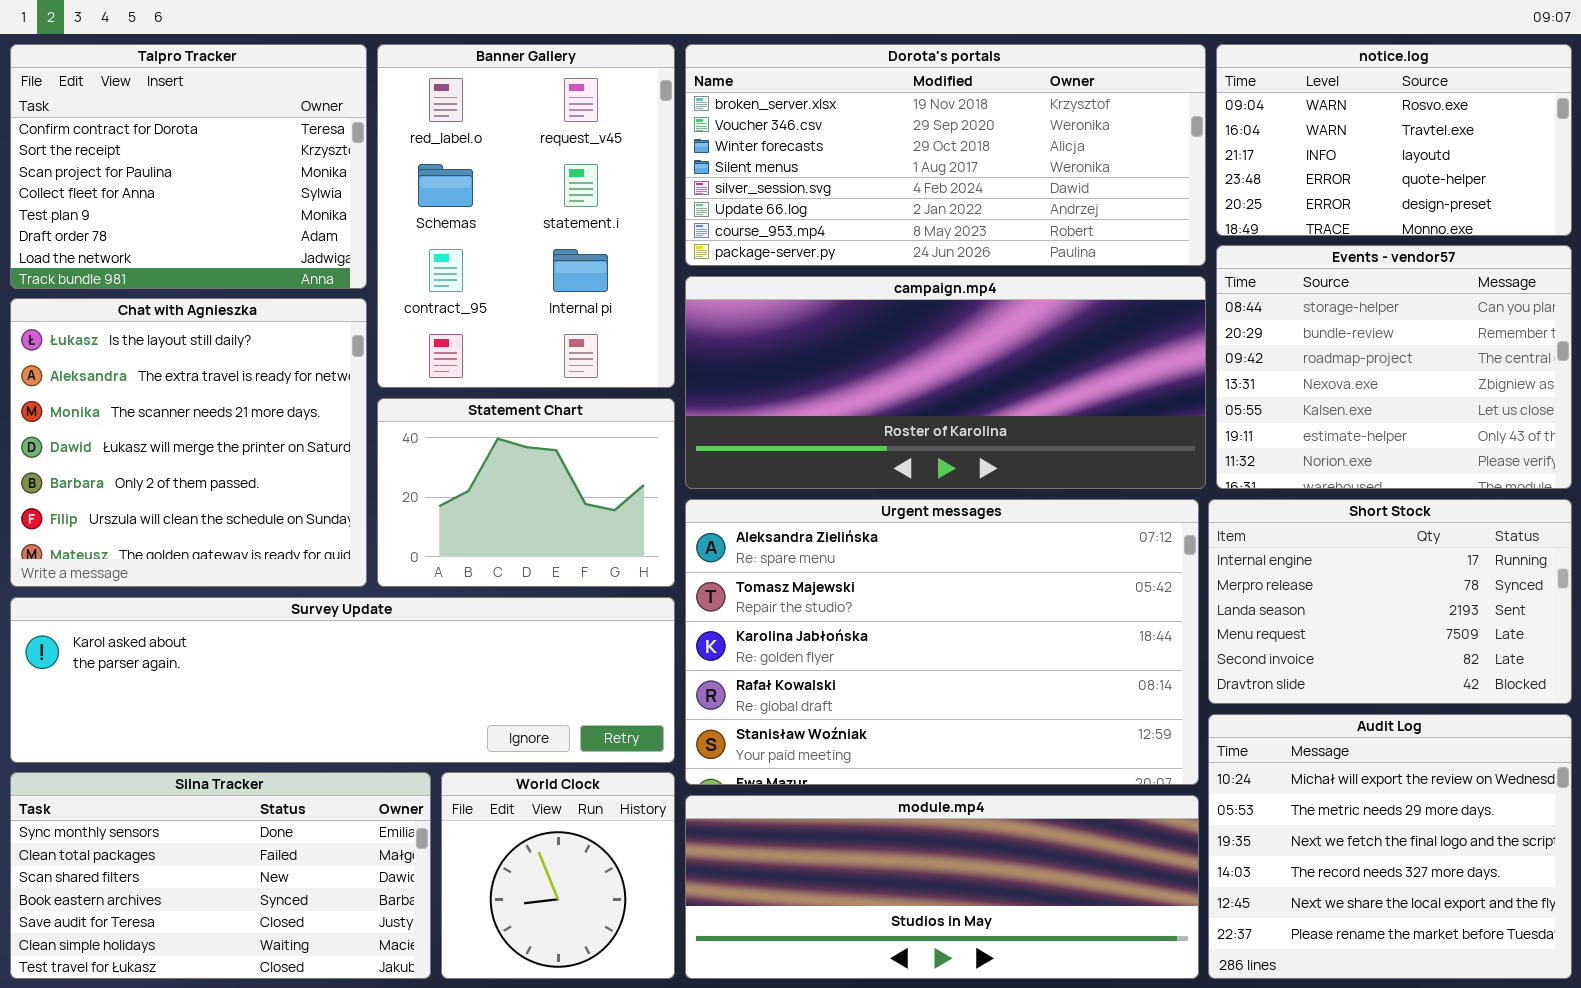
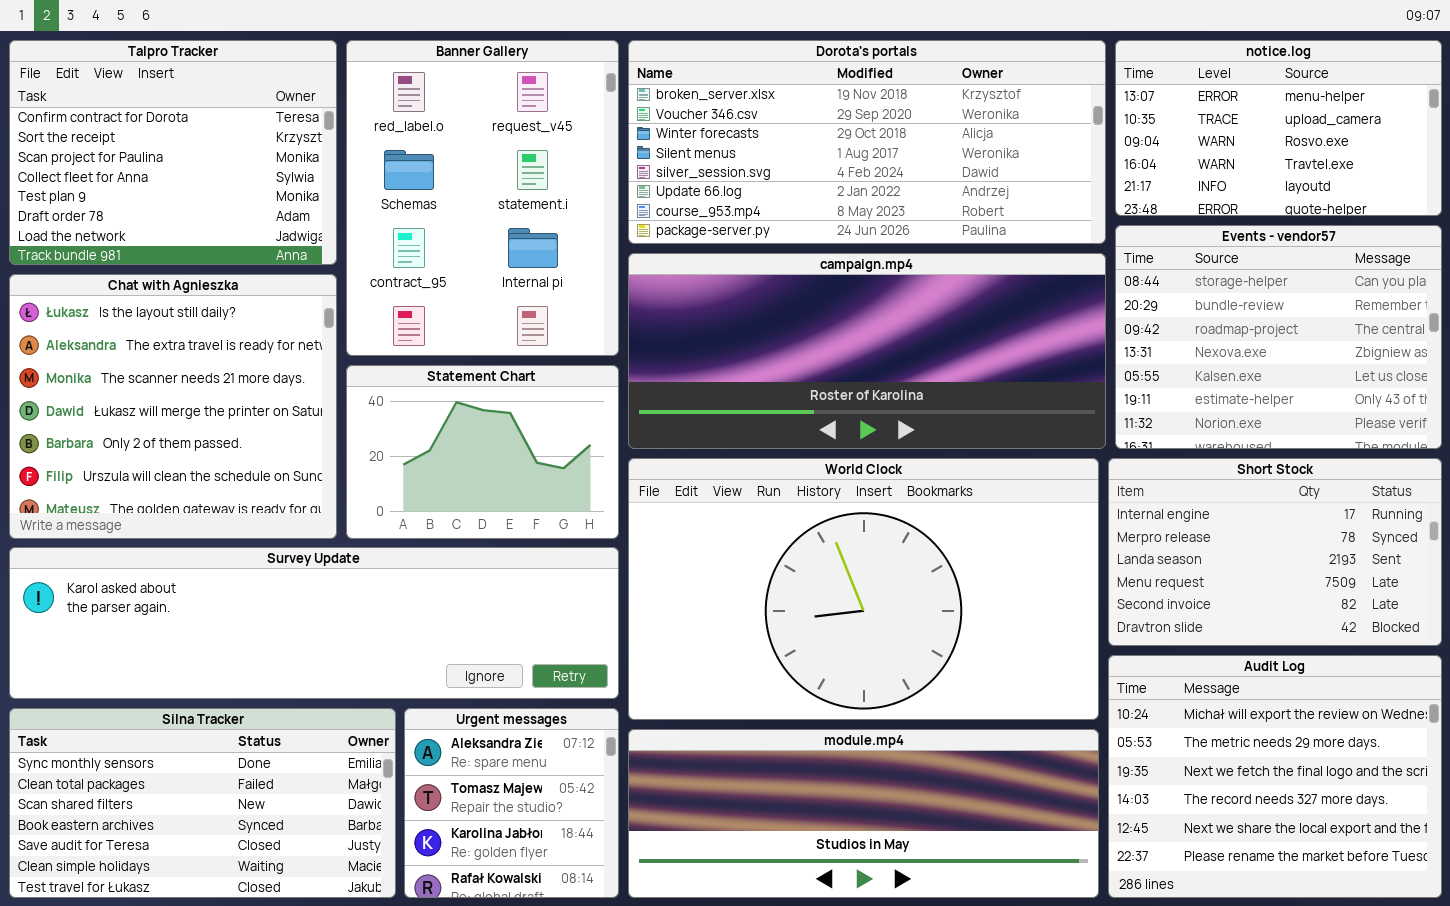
notice.log: [1216,44,1572,236] -> [1115,40,1442,216], scrolled up 2 rows
Urgent messages: [685,499,1199,785] -> [404,708,619,898], moved, resized
World Clock: [441,772,675,979] -> [628,458,1099,720], moved, resized

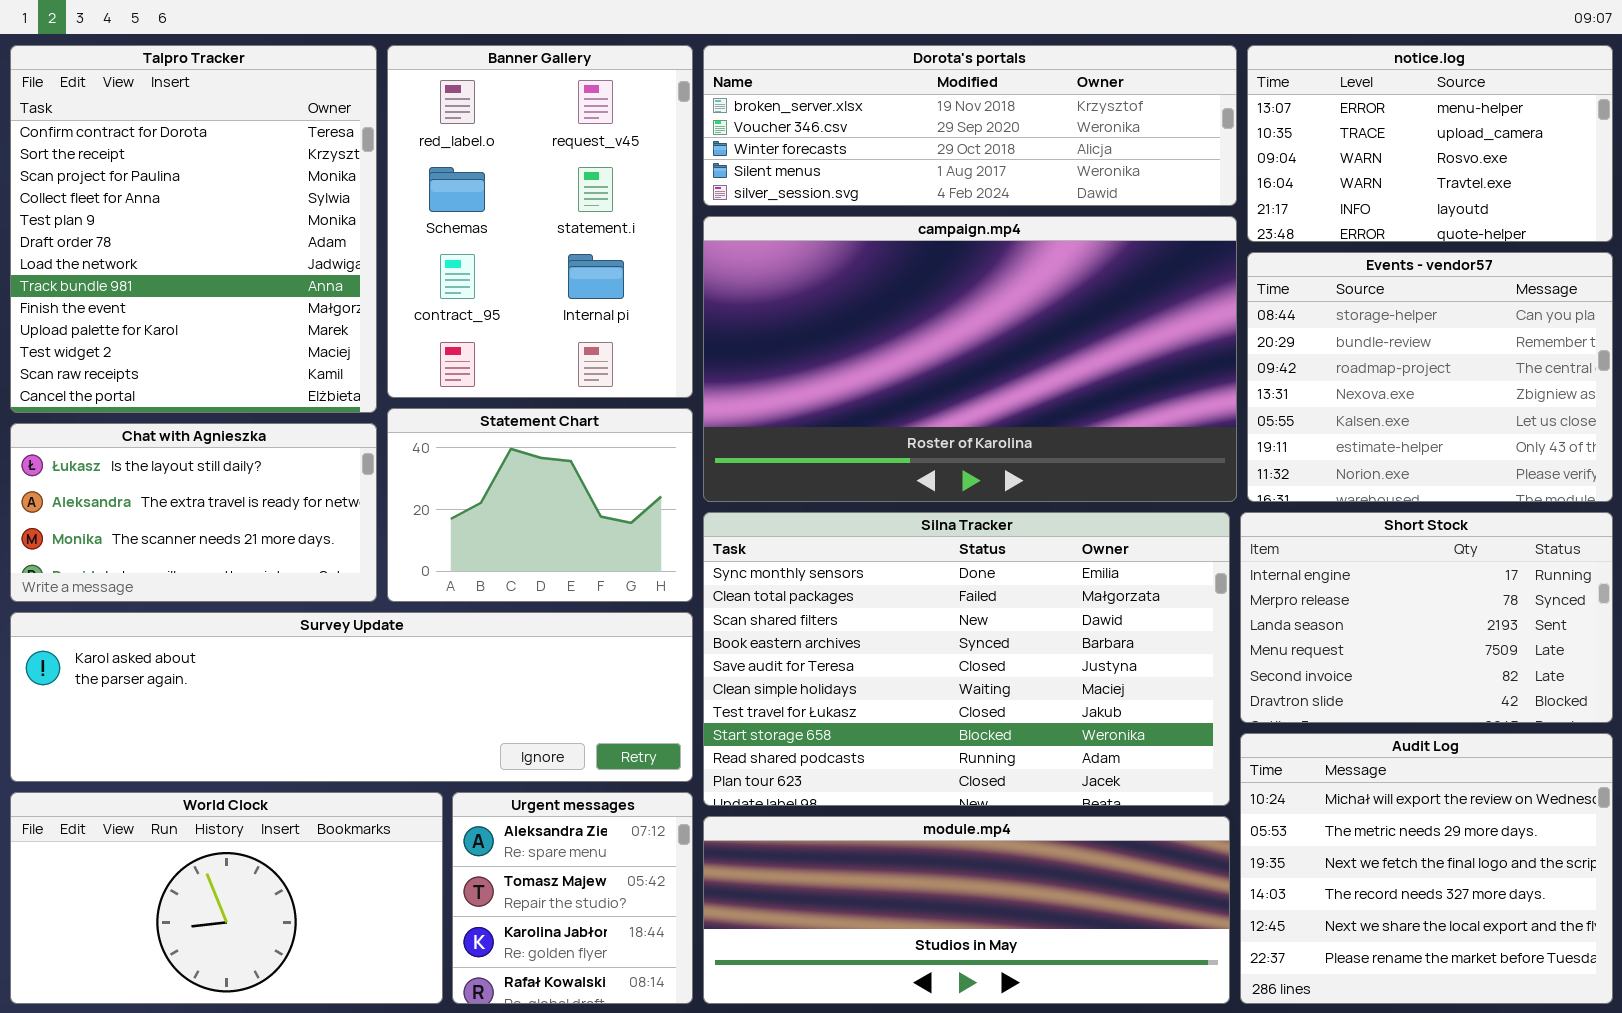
Talpro Tracker: [9,40,337,265] -> [10,45,377,413], resized
Dorota's portals: [628,40,1106,244] -> [703,45,1237,206], resized
campaign.mp4: [628,253,1106,449] -> [703,216,1237,502], resized
Chat with Agnieszka: [9,274,337,539] -> [10,423,377,602], resized
World Clock: [628,458,1099,720] -> [10,792,443,1004], moved, resized
Silna Tracker: [9,708,396,898] -> [703,512,1230,806], moved, resized

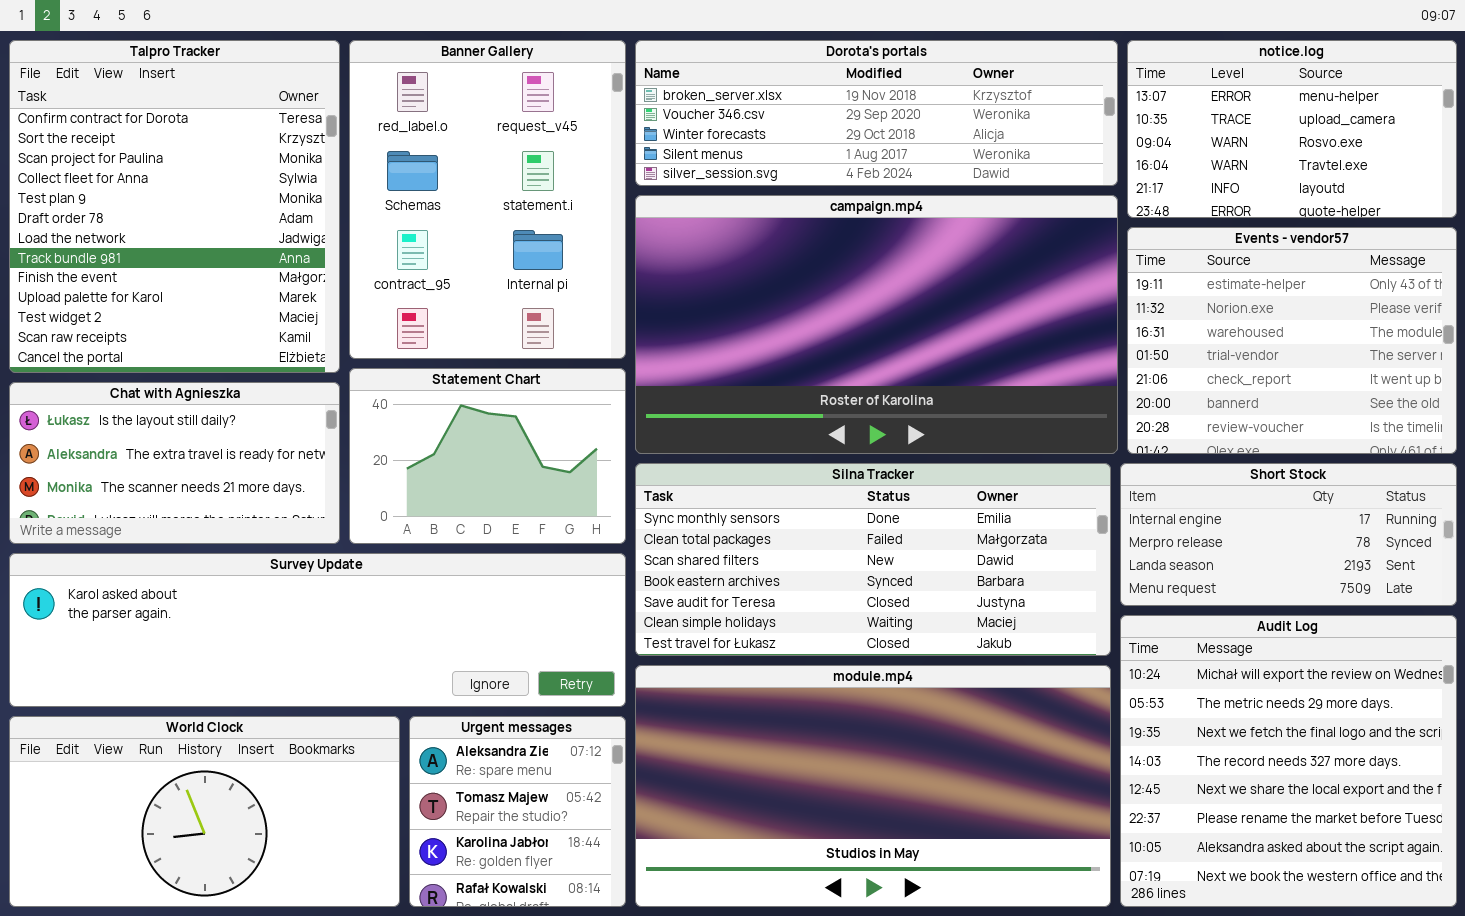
Events - vendor57: [1247,252,1613,502] -> [1127,227,1457,454], scrolled down 5 rows
Silna Tracker: [703,512,1230,806] -> [635,463,1111,656], resized
Short Stock: [1240,512,1613,723] -> [1120,463,1457,606], resized
Audit Log: [1240,733,1613,1004] -> [1120,615,1457,907], resized
module.mp4: [703,816,1230,1004] -> [635,665,1111,907], resized

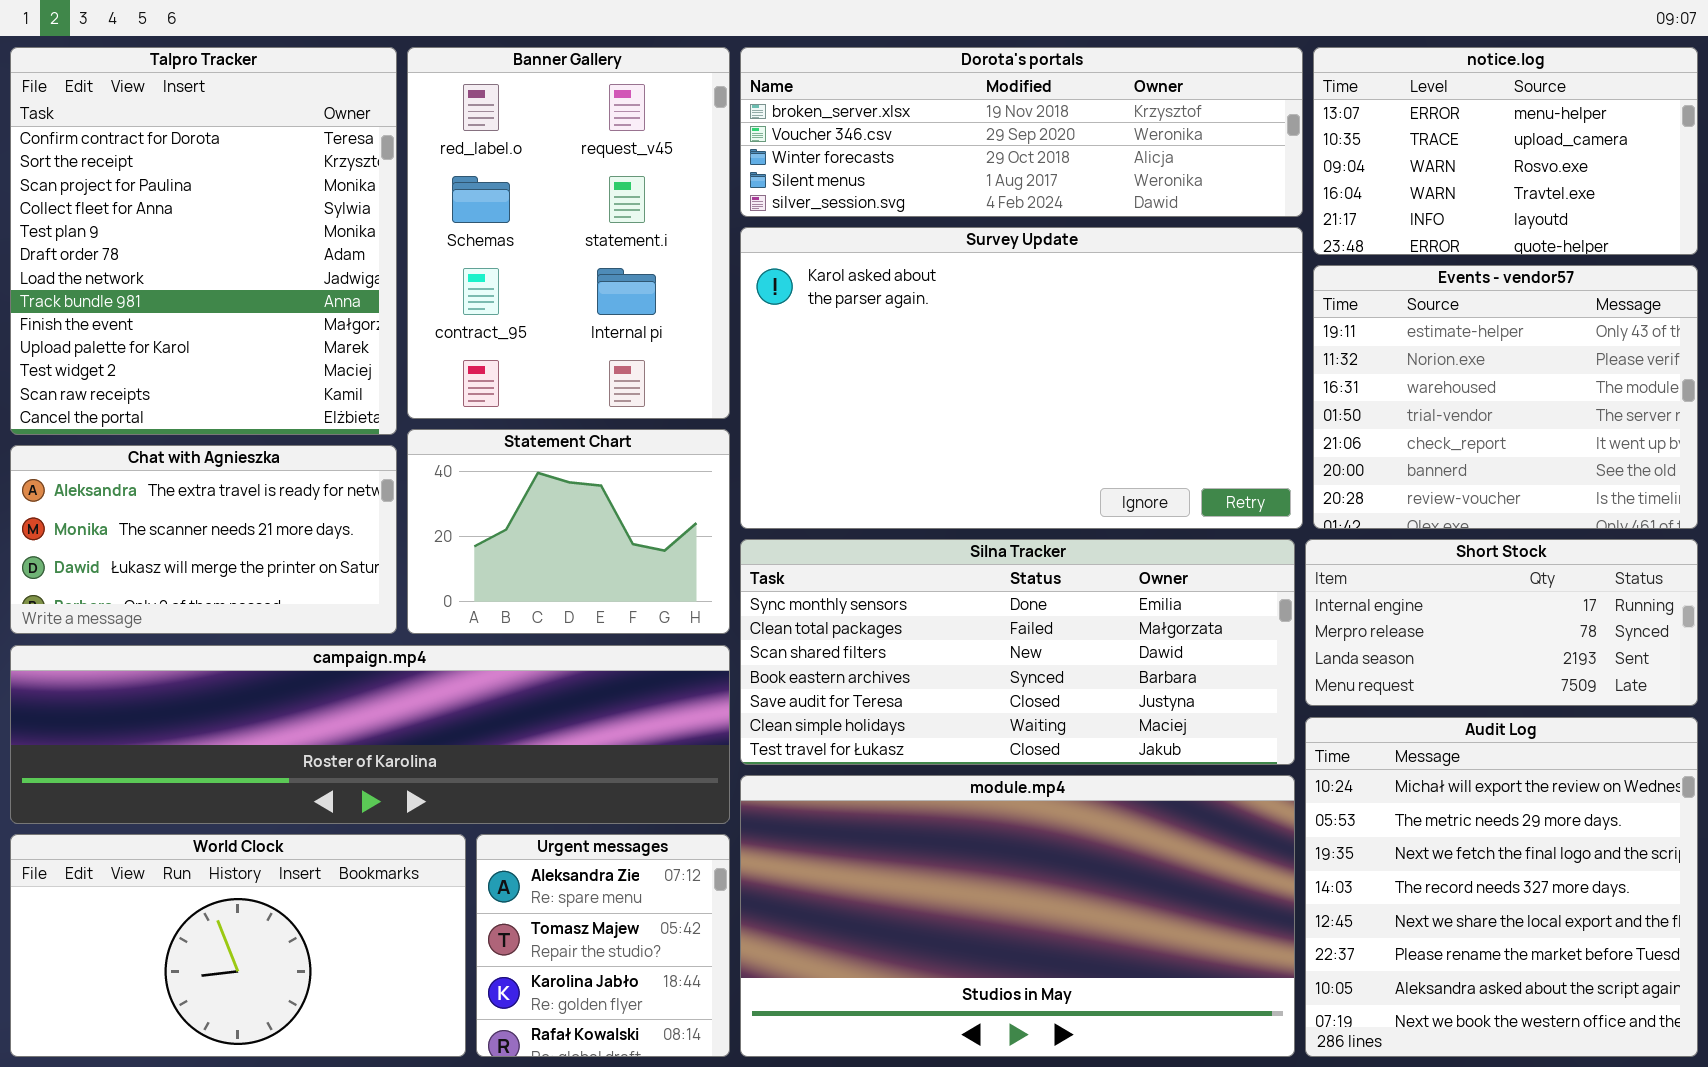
campaign.mp4: [635,195,1118,454] -> [10,645,730,824], moved, resized
Chat with Agnieszka: [9,382,340,544] -> [10,445,397,634], scrolled down 1 row
Survey Update: [9,553,626,707] -> [740,227,1303,529], moved, resized

